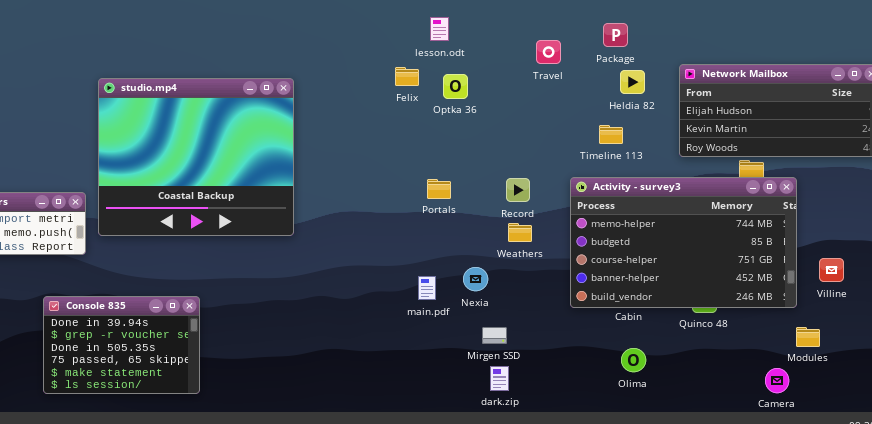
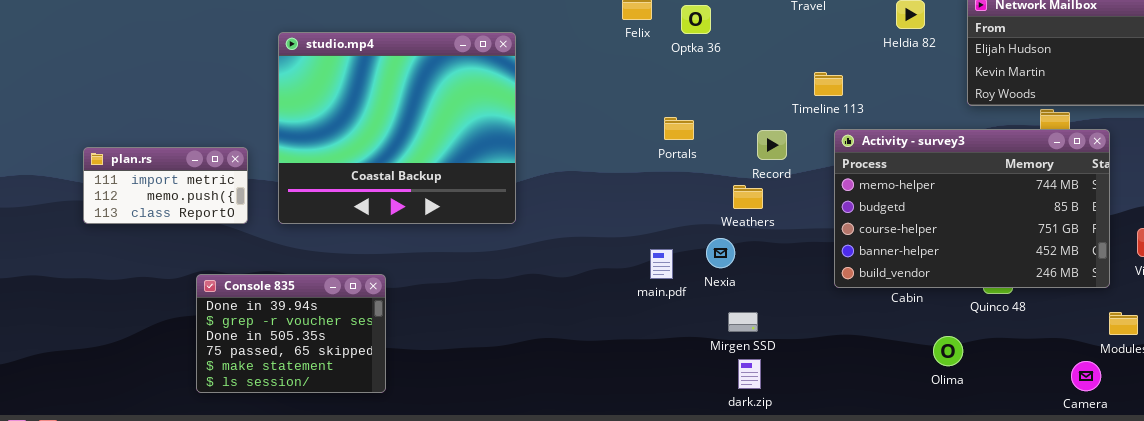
studio.mp4: [98,78,294,236] -> [278,32,516,224], moved
Timeline 113: [599,125,623,144] -> [814,72,843,96], moved
Portals: [427,179,451,199] -> [664,117,694,140], moved
Weathers: [508,223,532,242] -> [733,185,763,209], moved
Olima: [621,348,646,372] -> [933,336,963,366], moved

